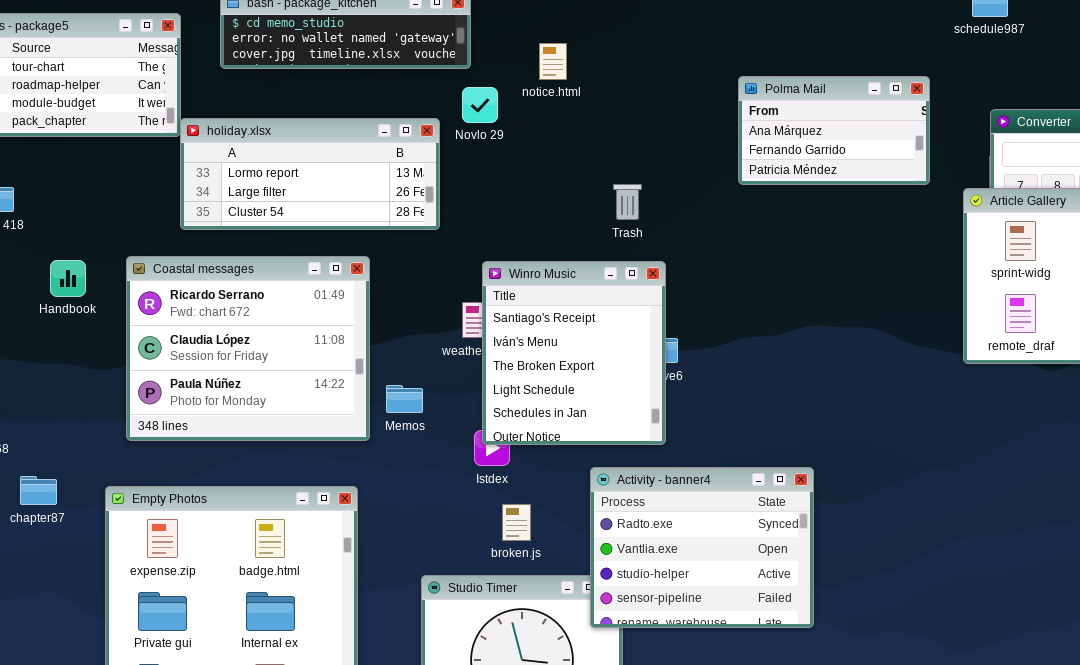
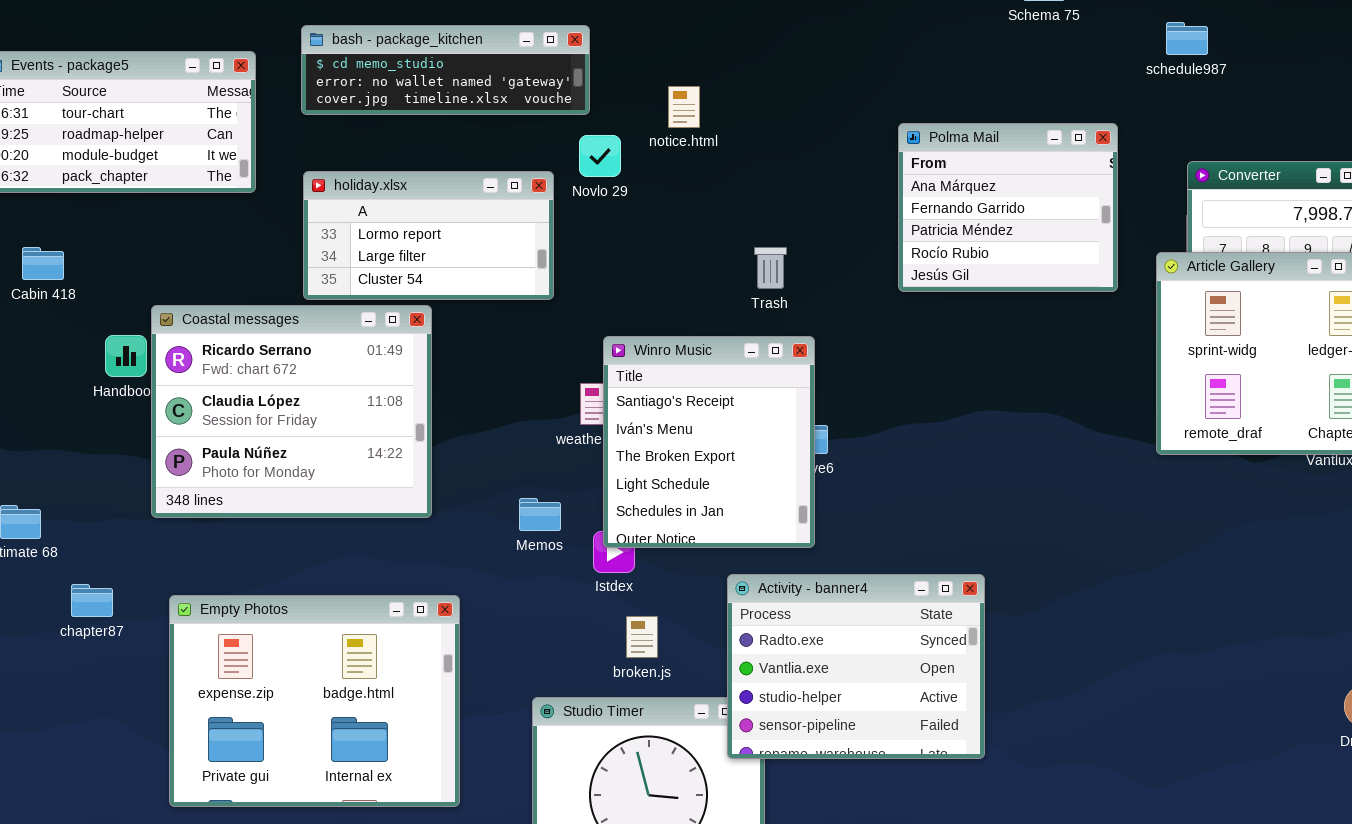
Polma Mail: [738,76,930,185] -> [898,123,1118,292], resized
holiday.xlsx: [180,118,440,230] -> [303,171,554,300], resized
Coastal messages: [126,256,370,441] -> [151,305,432,518], moved
Memos: [386,385,423,413] -> [519,498,561,531], moved

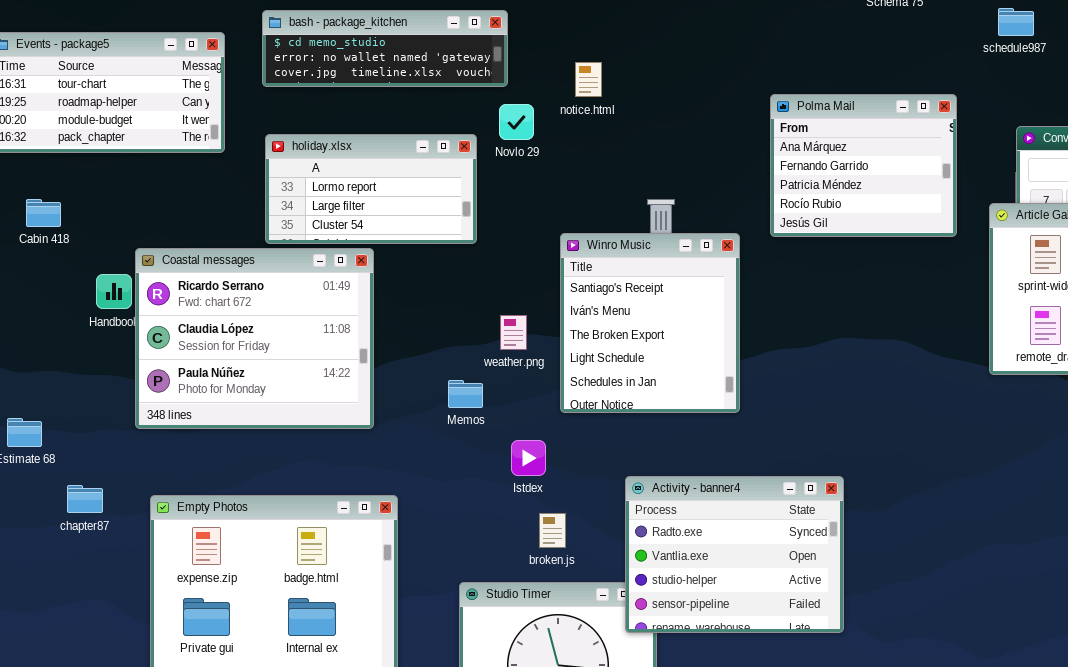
Winro Music: [603,336,815,548] -> [560,233,740,413], moved
Memos: [519,498,561,531] -> [448,380,483,408], moved

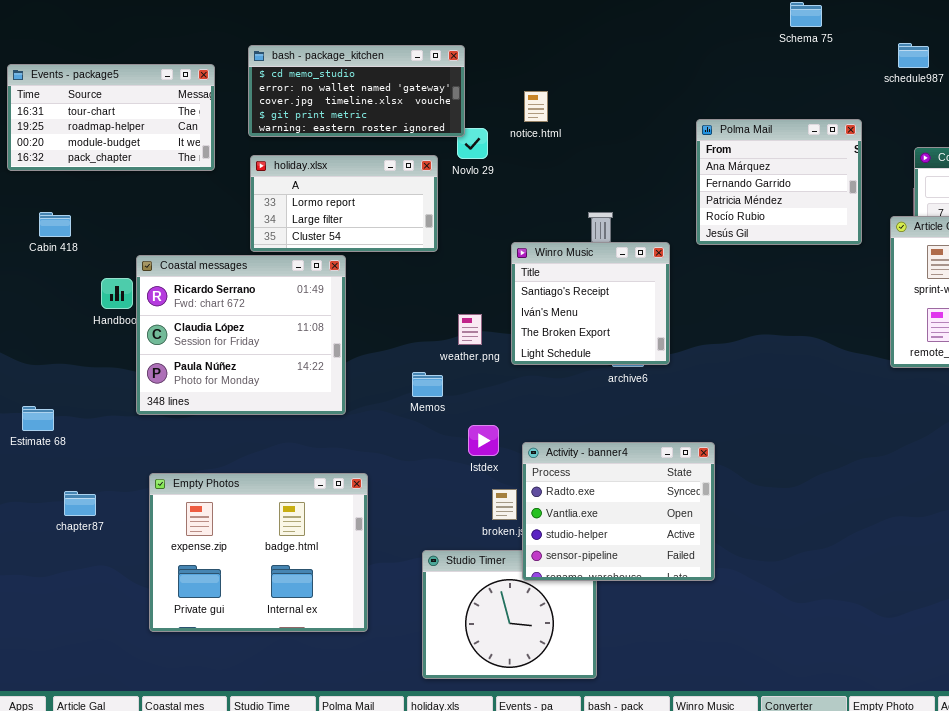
bash - package_kitchen: [262,10,508,87] -> [248,45,465,137], resized
Winro Music: [560,233,740,413] -> [511,242,670,365], resized
Activity - banner4: [625,476,844,633] -> [522,442,715,581], moved
chapter87: [67,485,103,513] -> [64,491,96,516], moved

